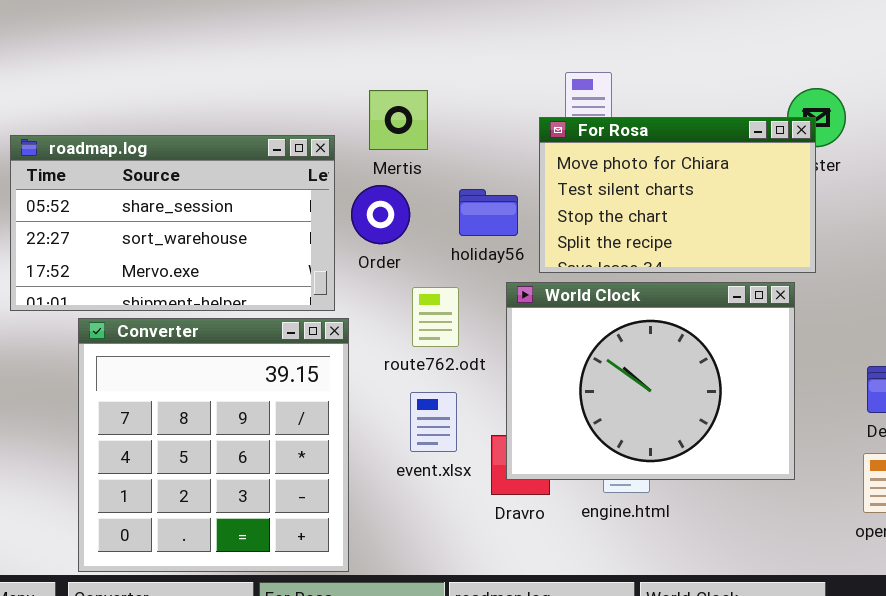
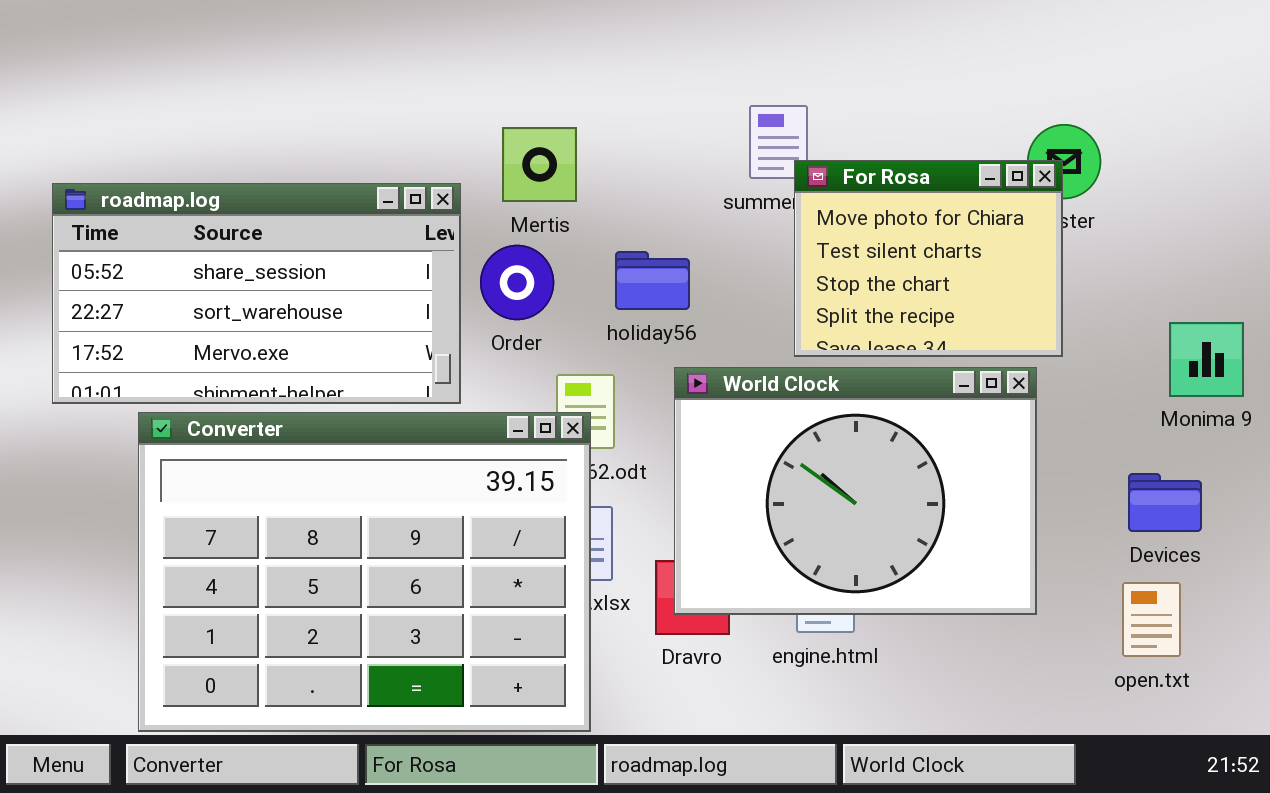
For Rosa: [539,117,816,273] -> [794,160,1063,357], resized
Converter: [78,318,349,572] -> [138,412,591,732], resized

